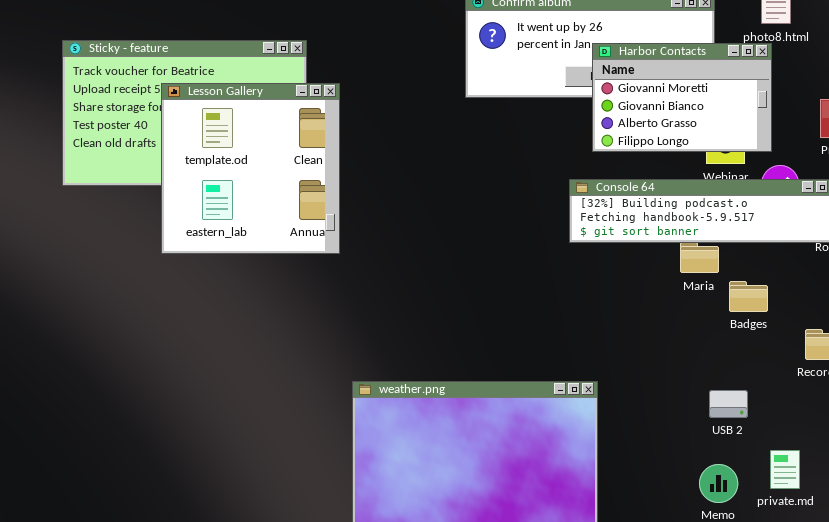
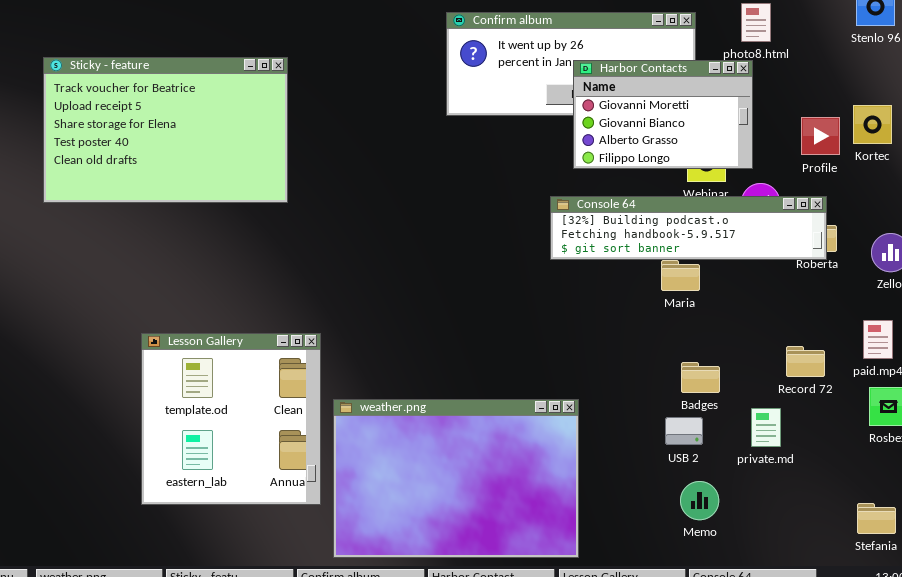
Lesson Gallery: [161,83,340,254] -> [141,333,321,505], moved
Badges: [729,281,768,312] -> [681,362,720,393], moved
USB 2: [709,390,748,418] -> [665,417,703,445], moved
private.md: [770,450,800,489] -> [751,408,781,447], moved

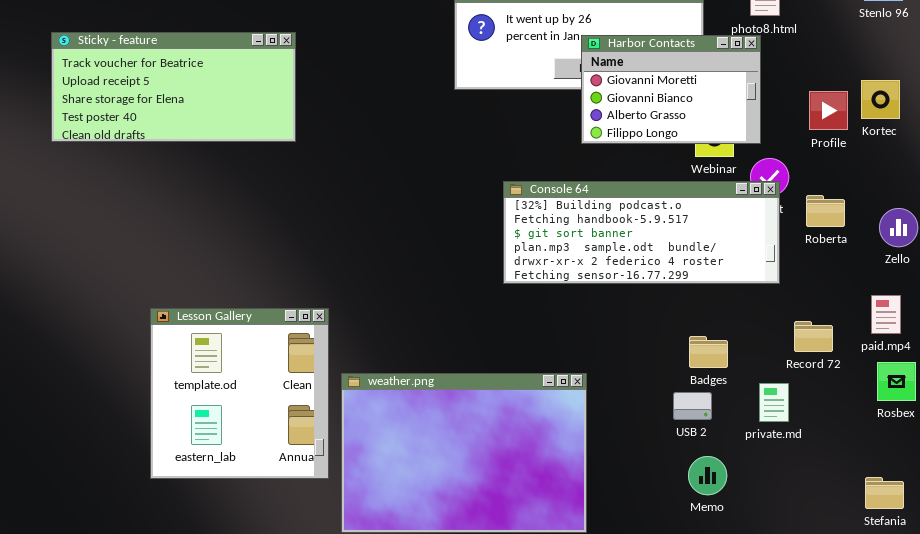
Sticky - feature: [43,57,288,203] -> [51,32,296,142], resized
Console 64: [550,196,827,260] -> [503,181,780,284], moved, resized

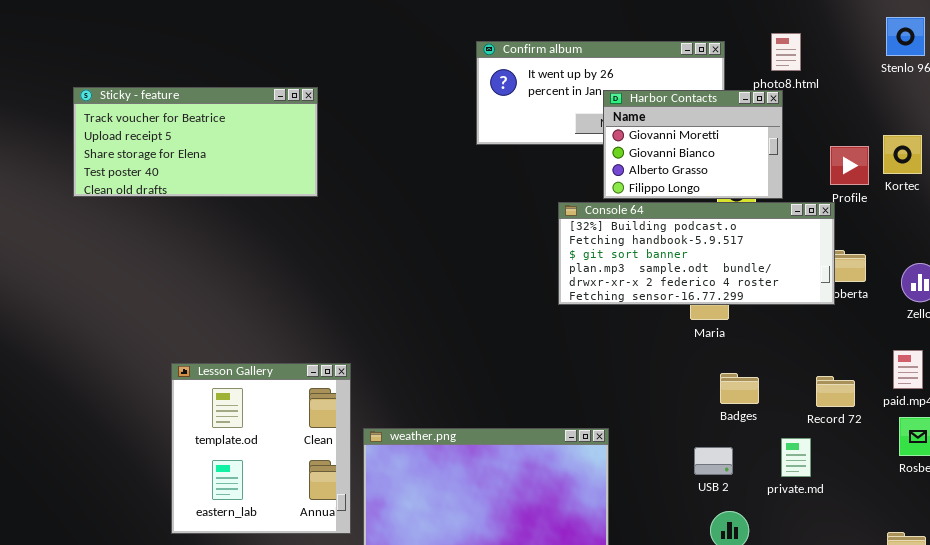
Console 64: [503,181,780,284] -> [558,202,835,305], moved
Badges: [689,336,728,368] -> [720,373,759,404], moved

